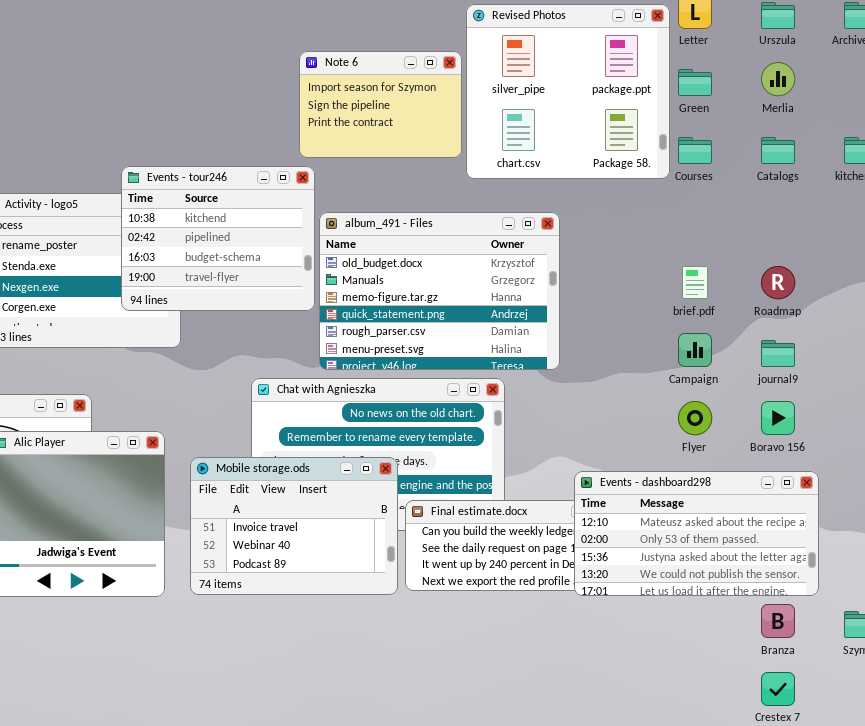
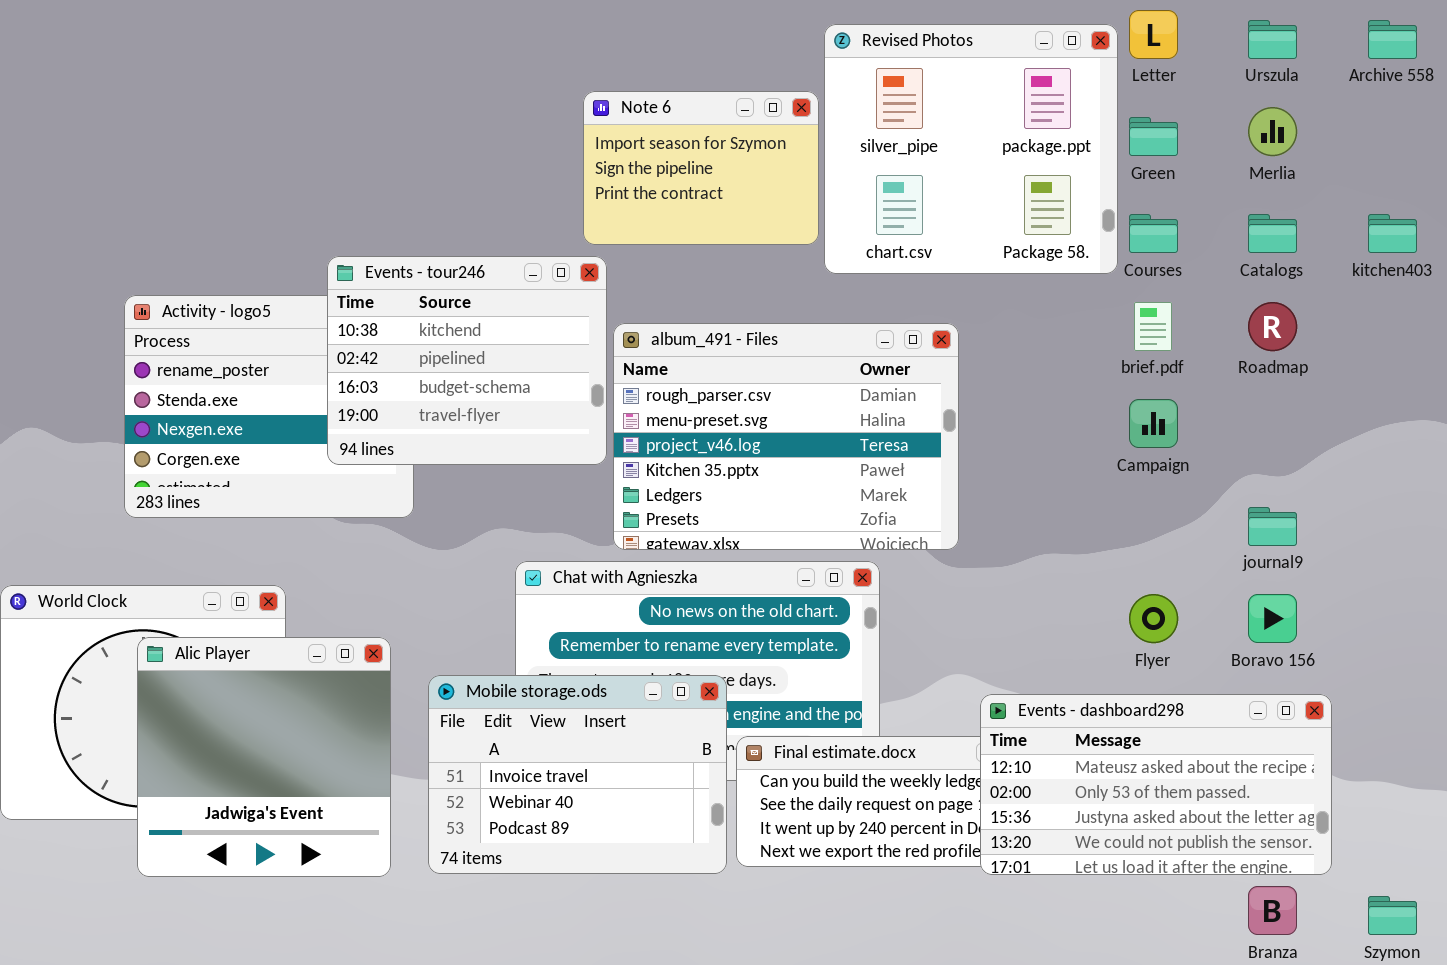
album_491 - Files: [319,212,560,370] -> [613,323,959,550], scrolled down 4 rows
brief.pdf: [682,266,708,299] -> [1134,302,1172,351], moved
Roadmap: [761,266,795,299] -> [1248,302,1297,351], moved
Campaign: [678,333,712,367] -> [1129,399,1178,448], moved

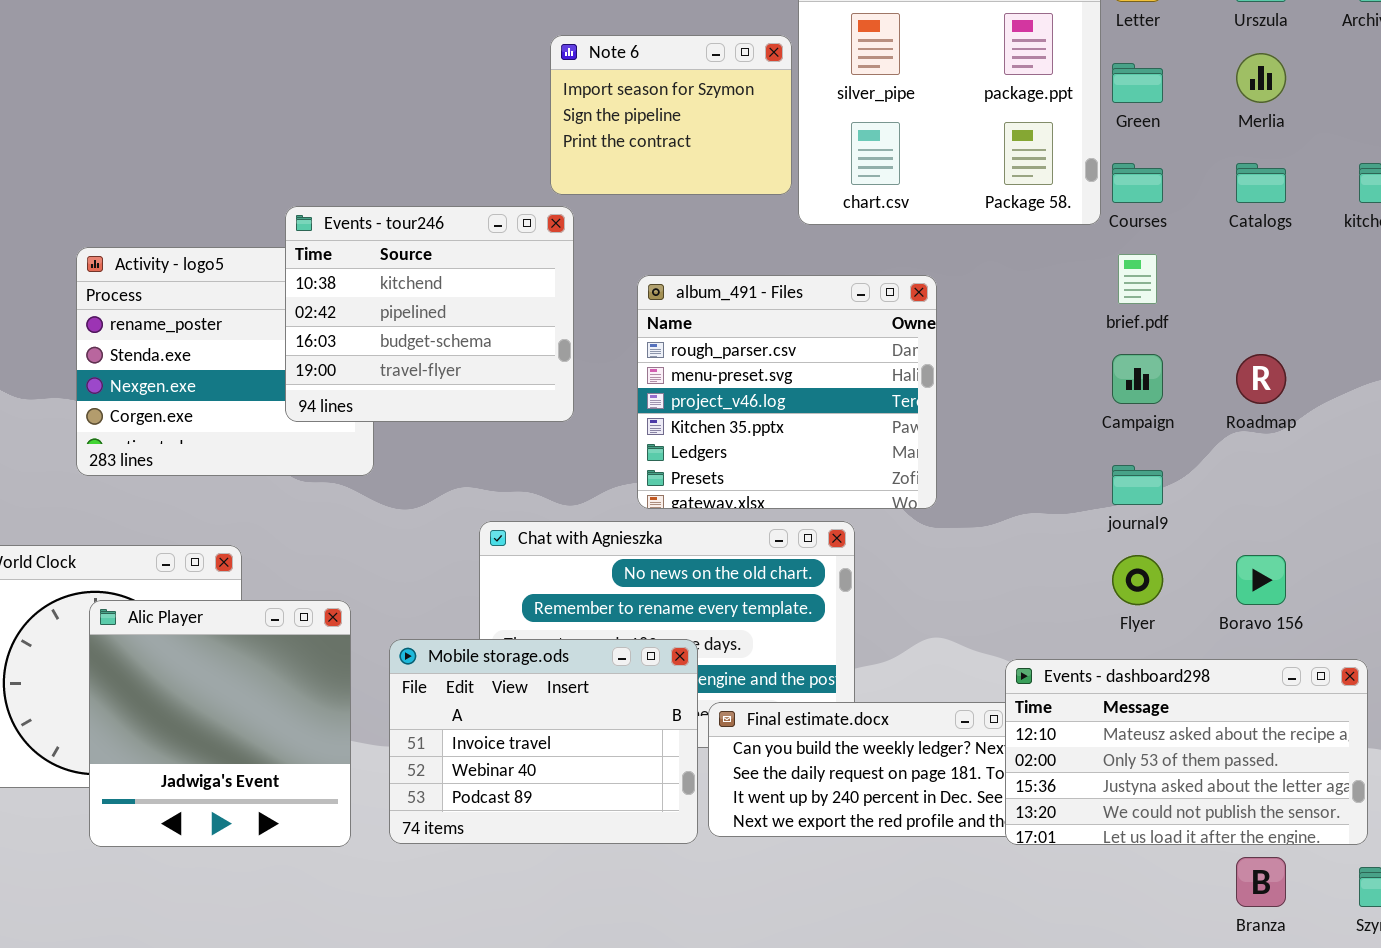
Roadmap: [1248,302,1297,351] -> [1236,354,1286,404], moved
album_491 - Files: [613,323,959,550] -> [637,275,937,509], resized
journal9: [1248,507,1297,546] -> [1112,465,1163,505], moved
Events - dashboard298: [980,694,1332,875] -> [1005,659,1368,845], moved

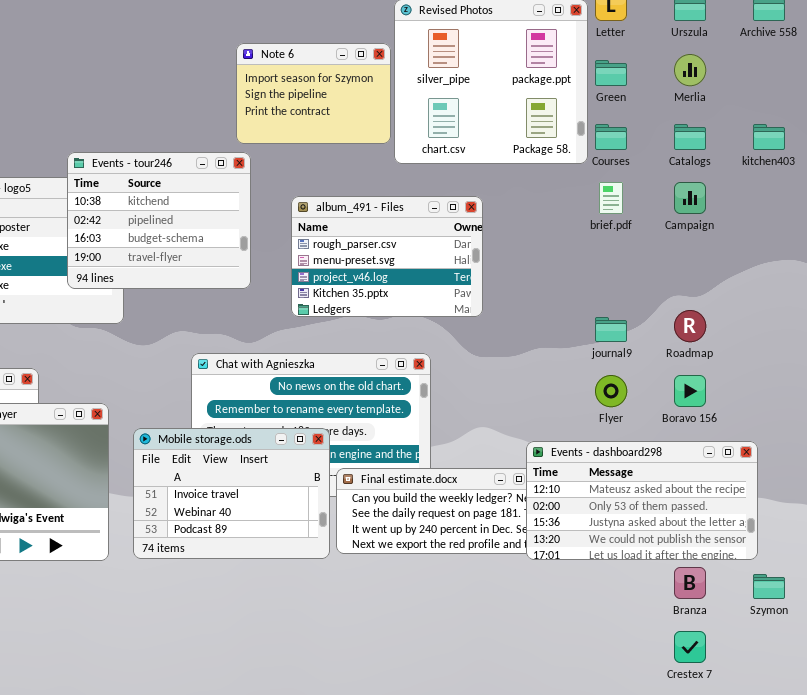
album_491 - Files: [637,275,937,509] -> [291,196,483,317], resized
Campaign: [1112,354,1163,404] -> [674,182,706,214], moved
Roadmap: [1236,354,1286,404] -> [674,310,706,342], moved

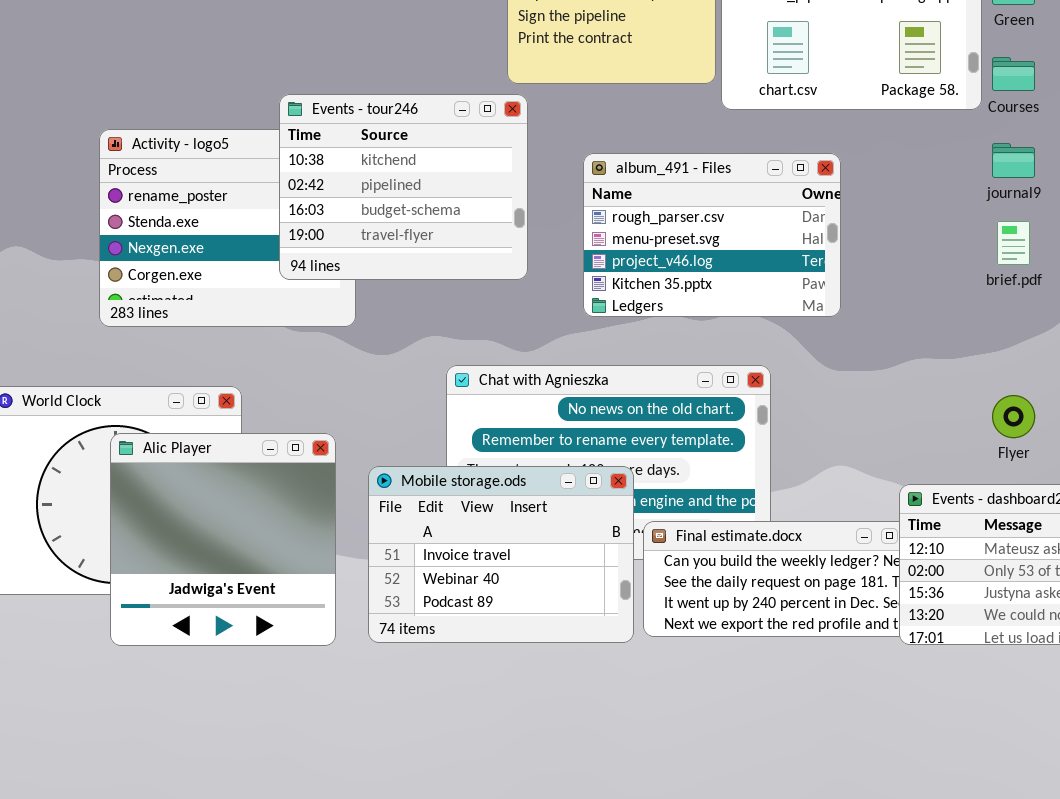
brief.pdf: [599,182,623,214] -> [997,221,1030,265], moved
journal9: [595,317,627,342] -> [992,143,1035,178], moved

